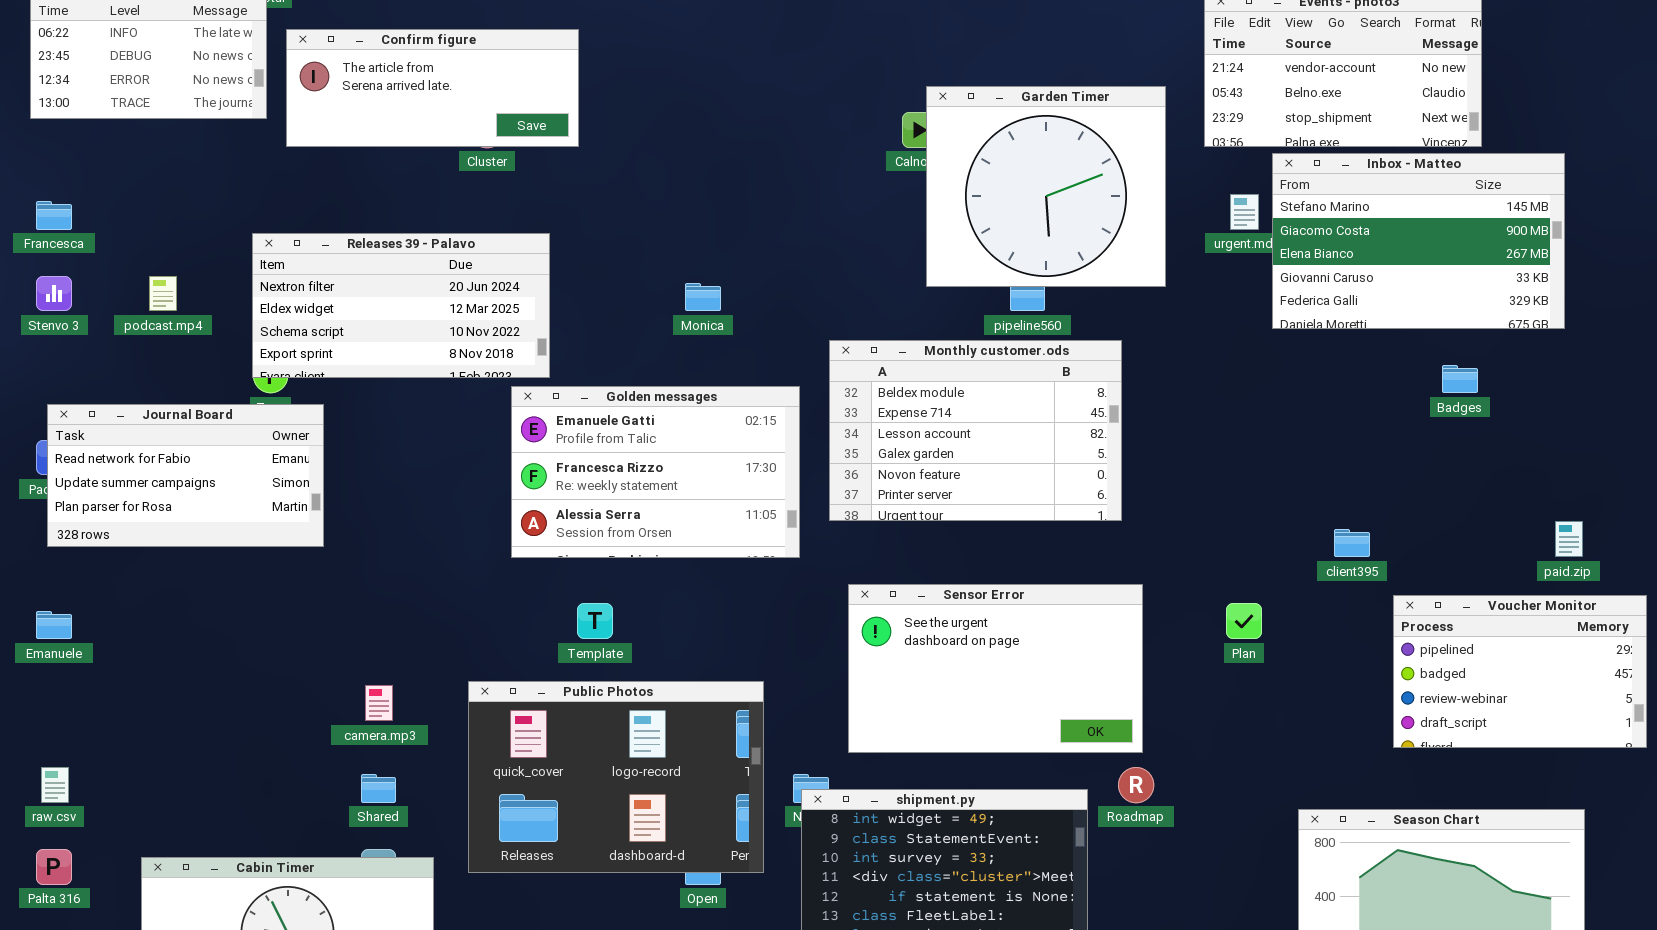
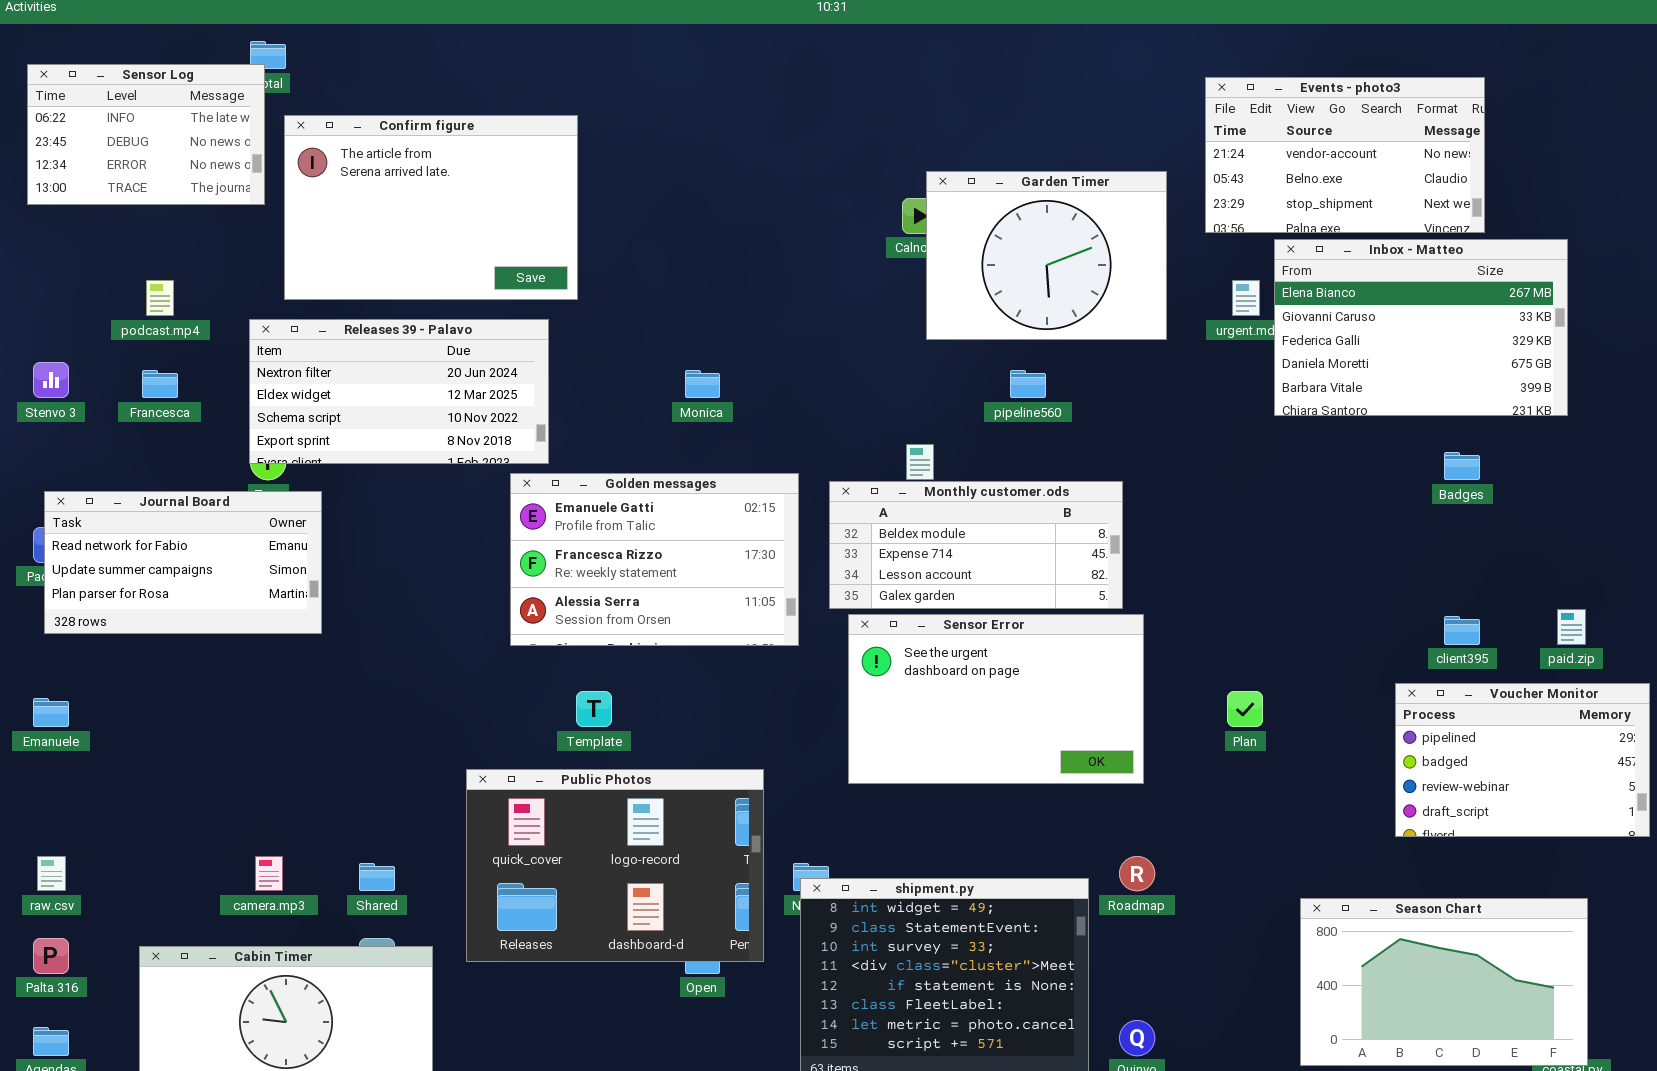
Confirm figure: [286,29,579,147] -> [284,115,578,300], resized
Garden Timer: [926,86,1166,287] -> [926,171,1167,340], resized
Inbox - Matteo: [1272,153,1565,329] -> [1274,239,1568,416], scrolled down 2 rows
Francesca: [36,201,72,230] -> [142,370,178,398], moved
podcast.mp4: [149,276,177,311] -> [146,280,174,316], moved
Monthly customer.ods: [829,340,1122,521] -> [829,481,1123,609], resized
client395: [1334,529,1370,557] -> [1444,616,1480,645], moved
Sensor Error: [848,584,1143,753] -> [848,614,1144,784], moved
camera.mp3: [365,685,393,721] -> [255,856,283,891], moved

